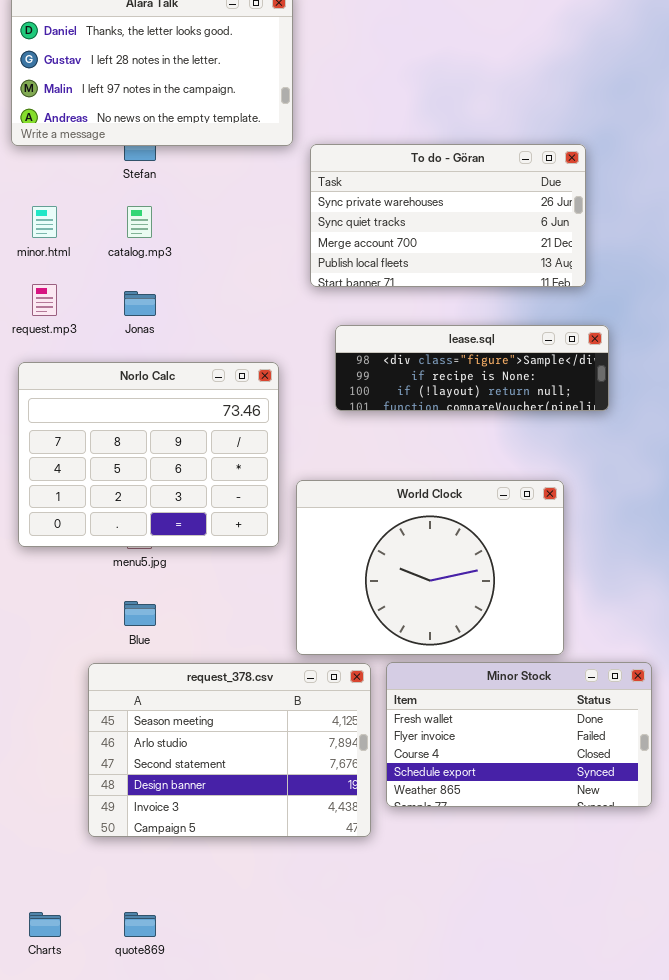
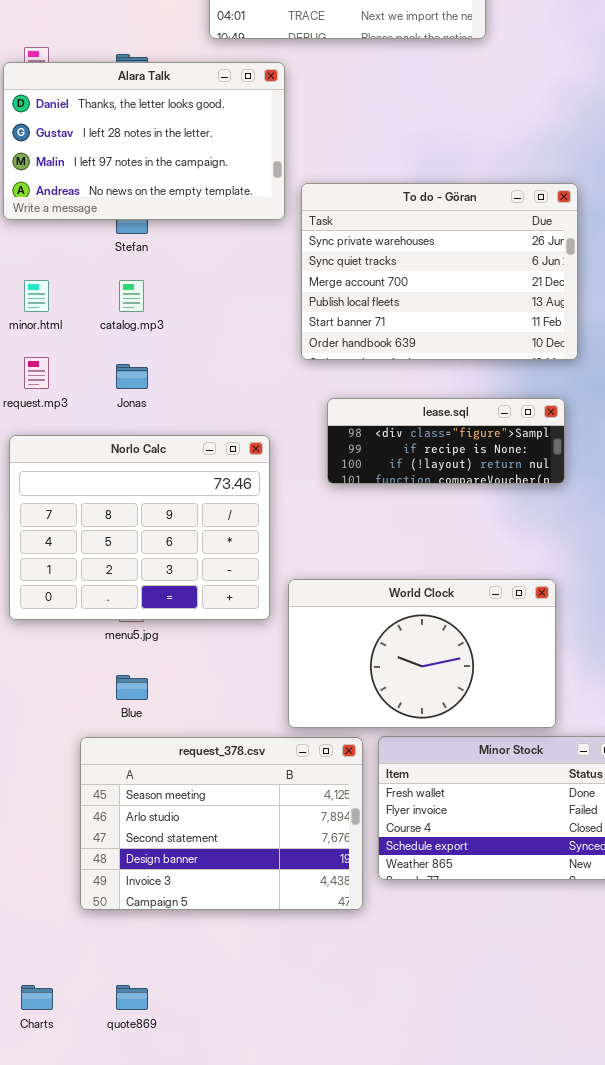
To do - Göran: [310,144,586,287] -> [301,183,578,360], resized
lease.sql: [335,325,609,411] -> [327,398,565,484], resized
World Clock: [296,480,564,655] -> [288,579,556,728], resized

